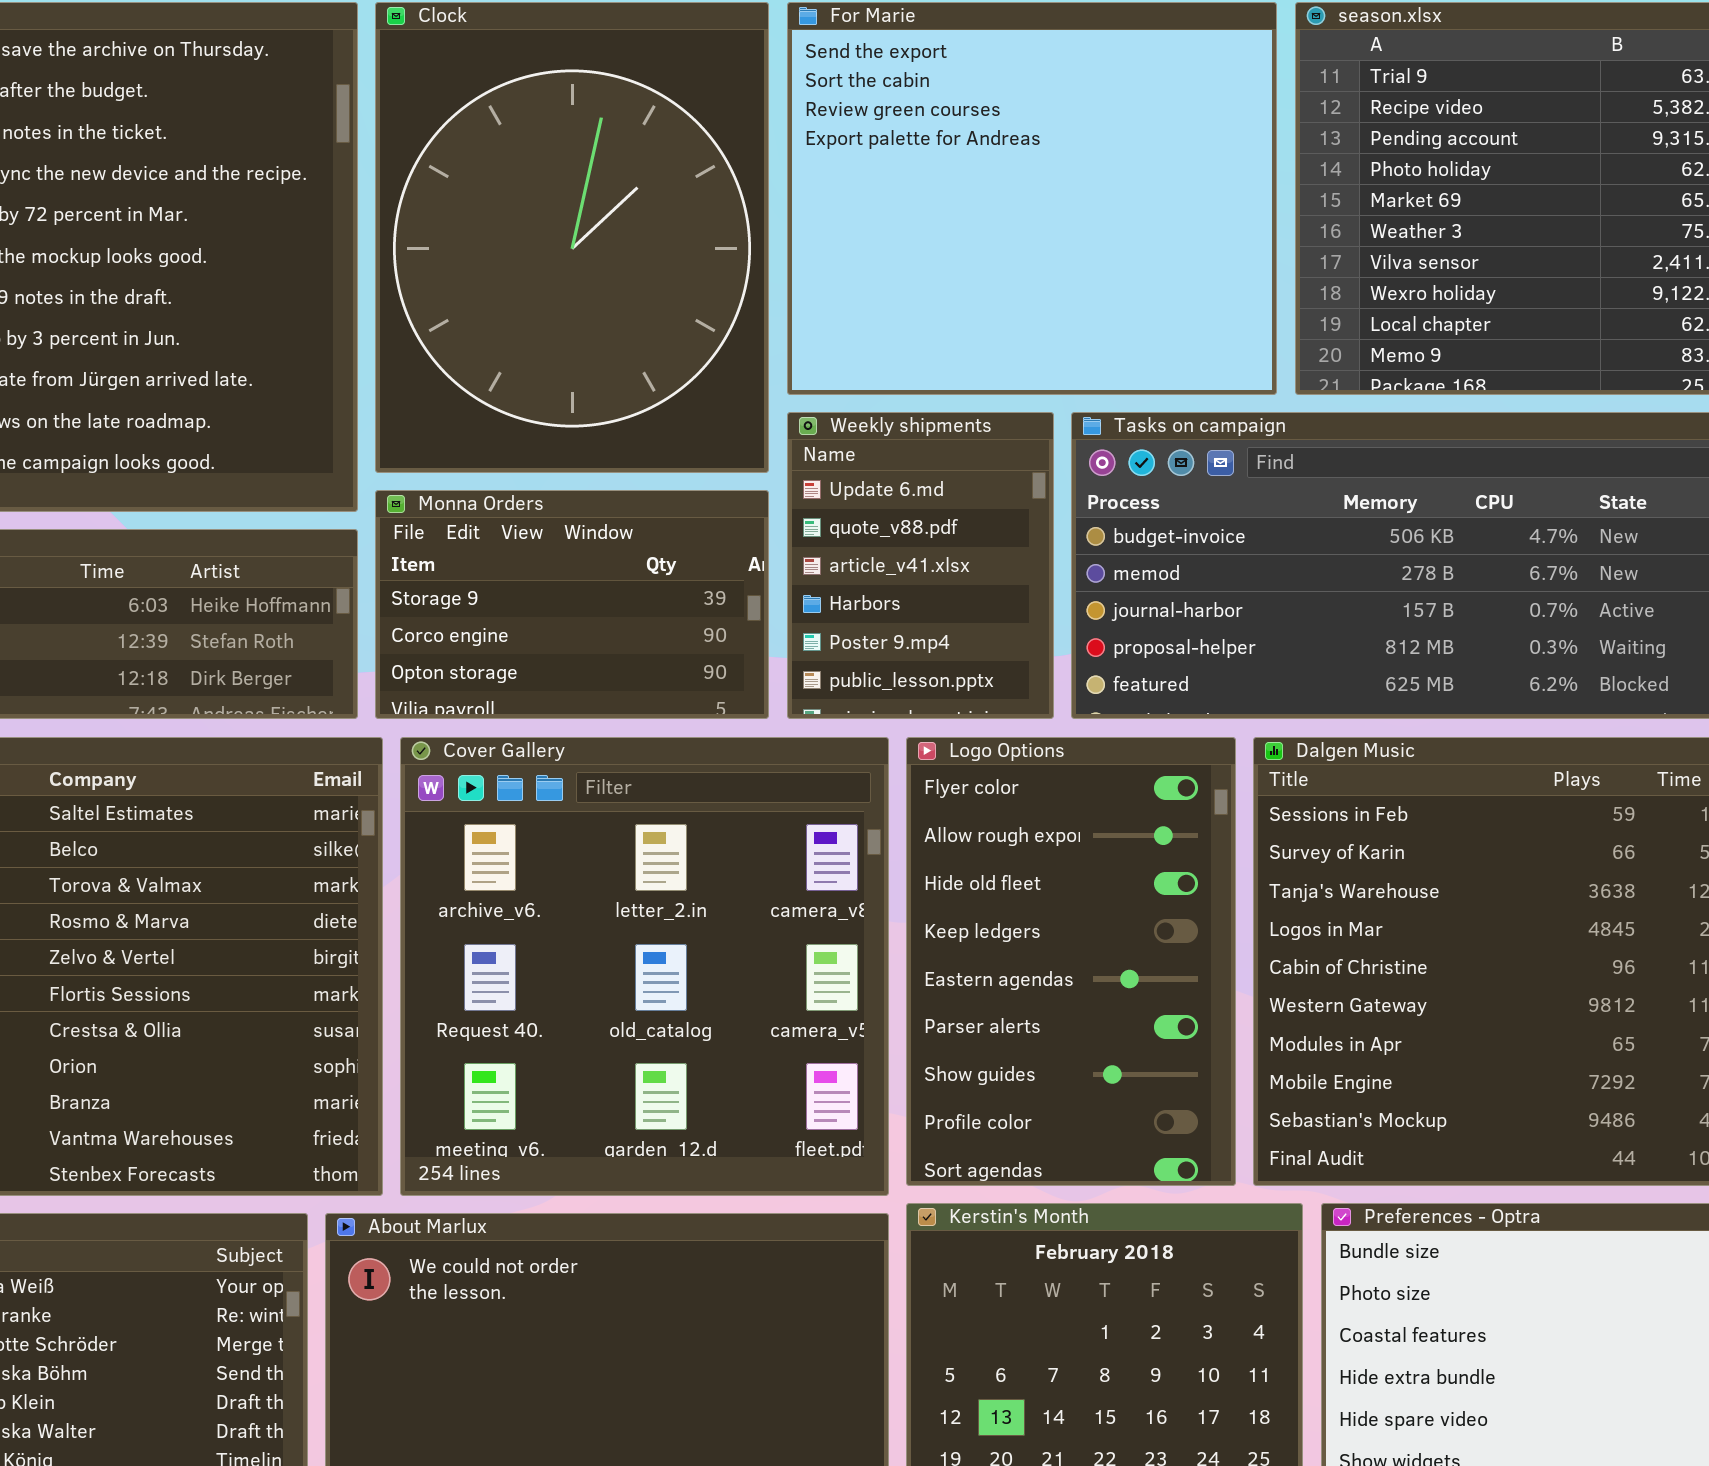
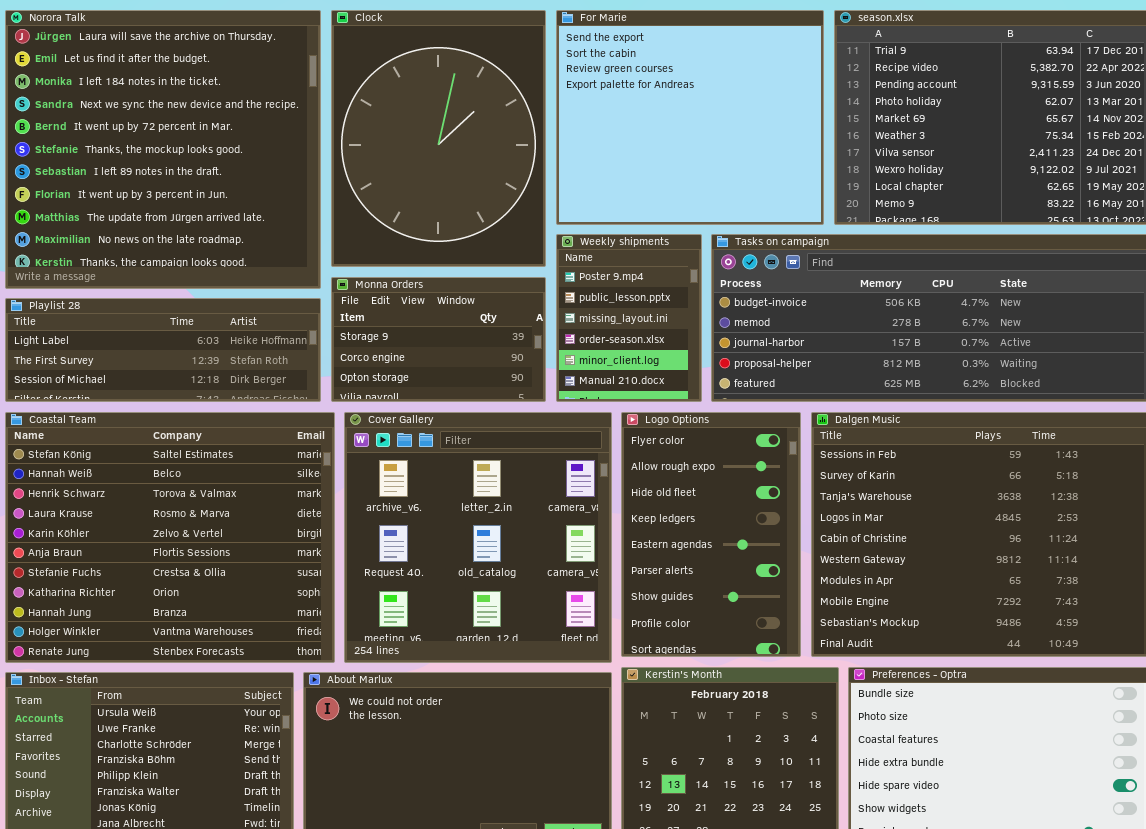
Weekly shipments: [787,412,1054,719] -> [556,234,702,402], scrolled down 4 rows

